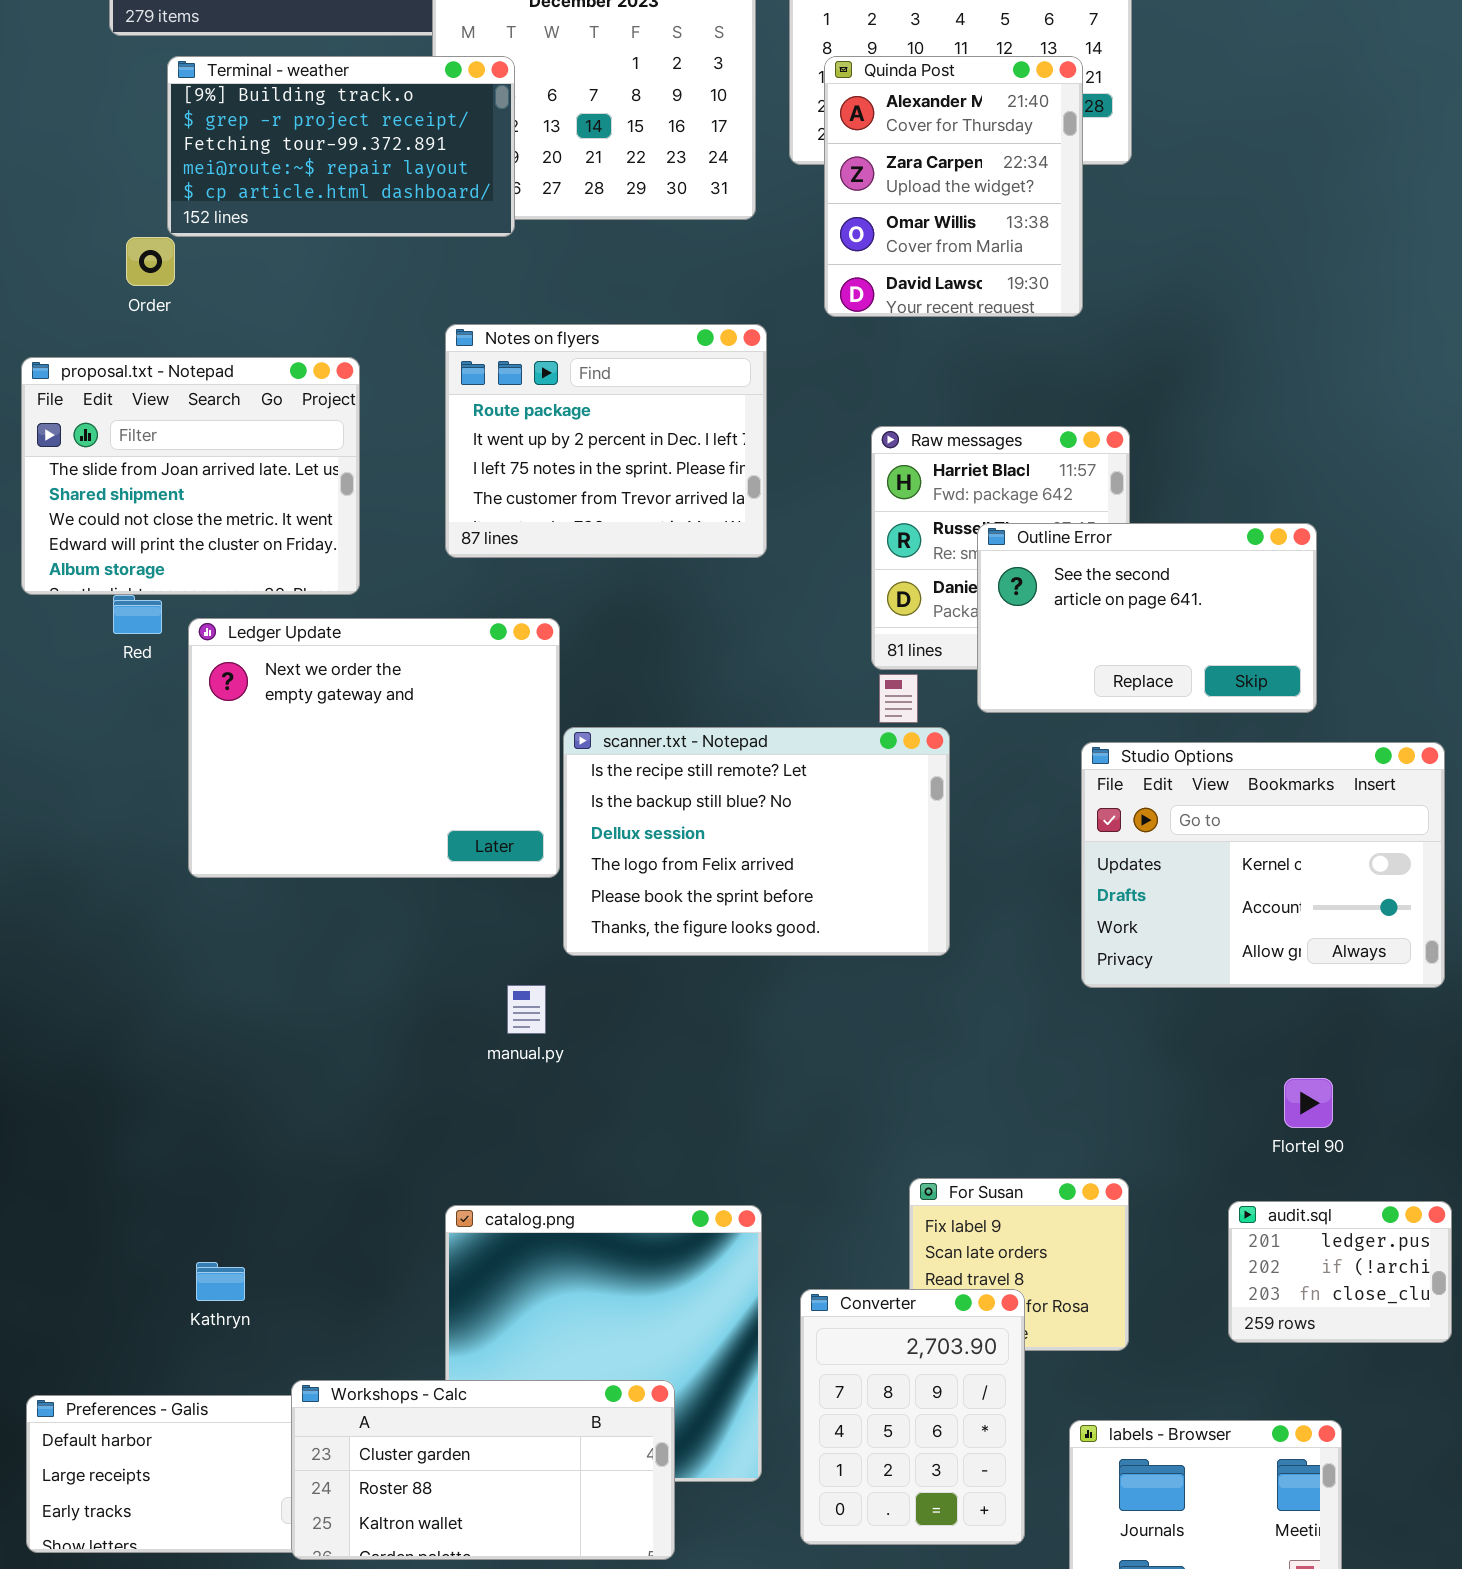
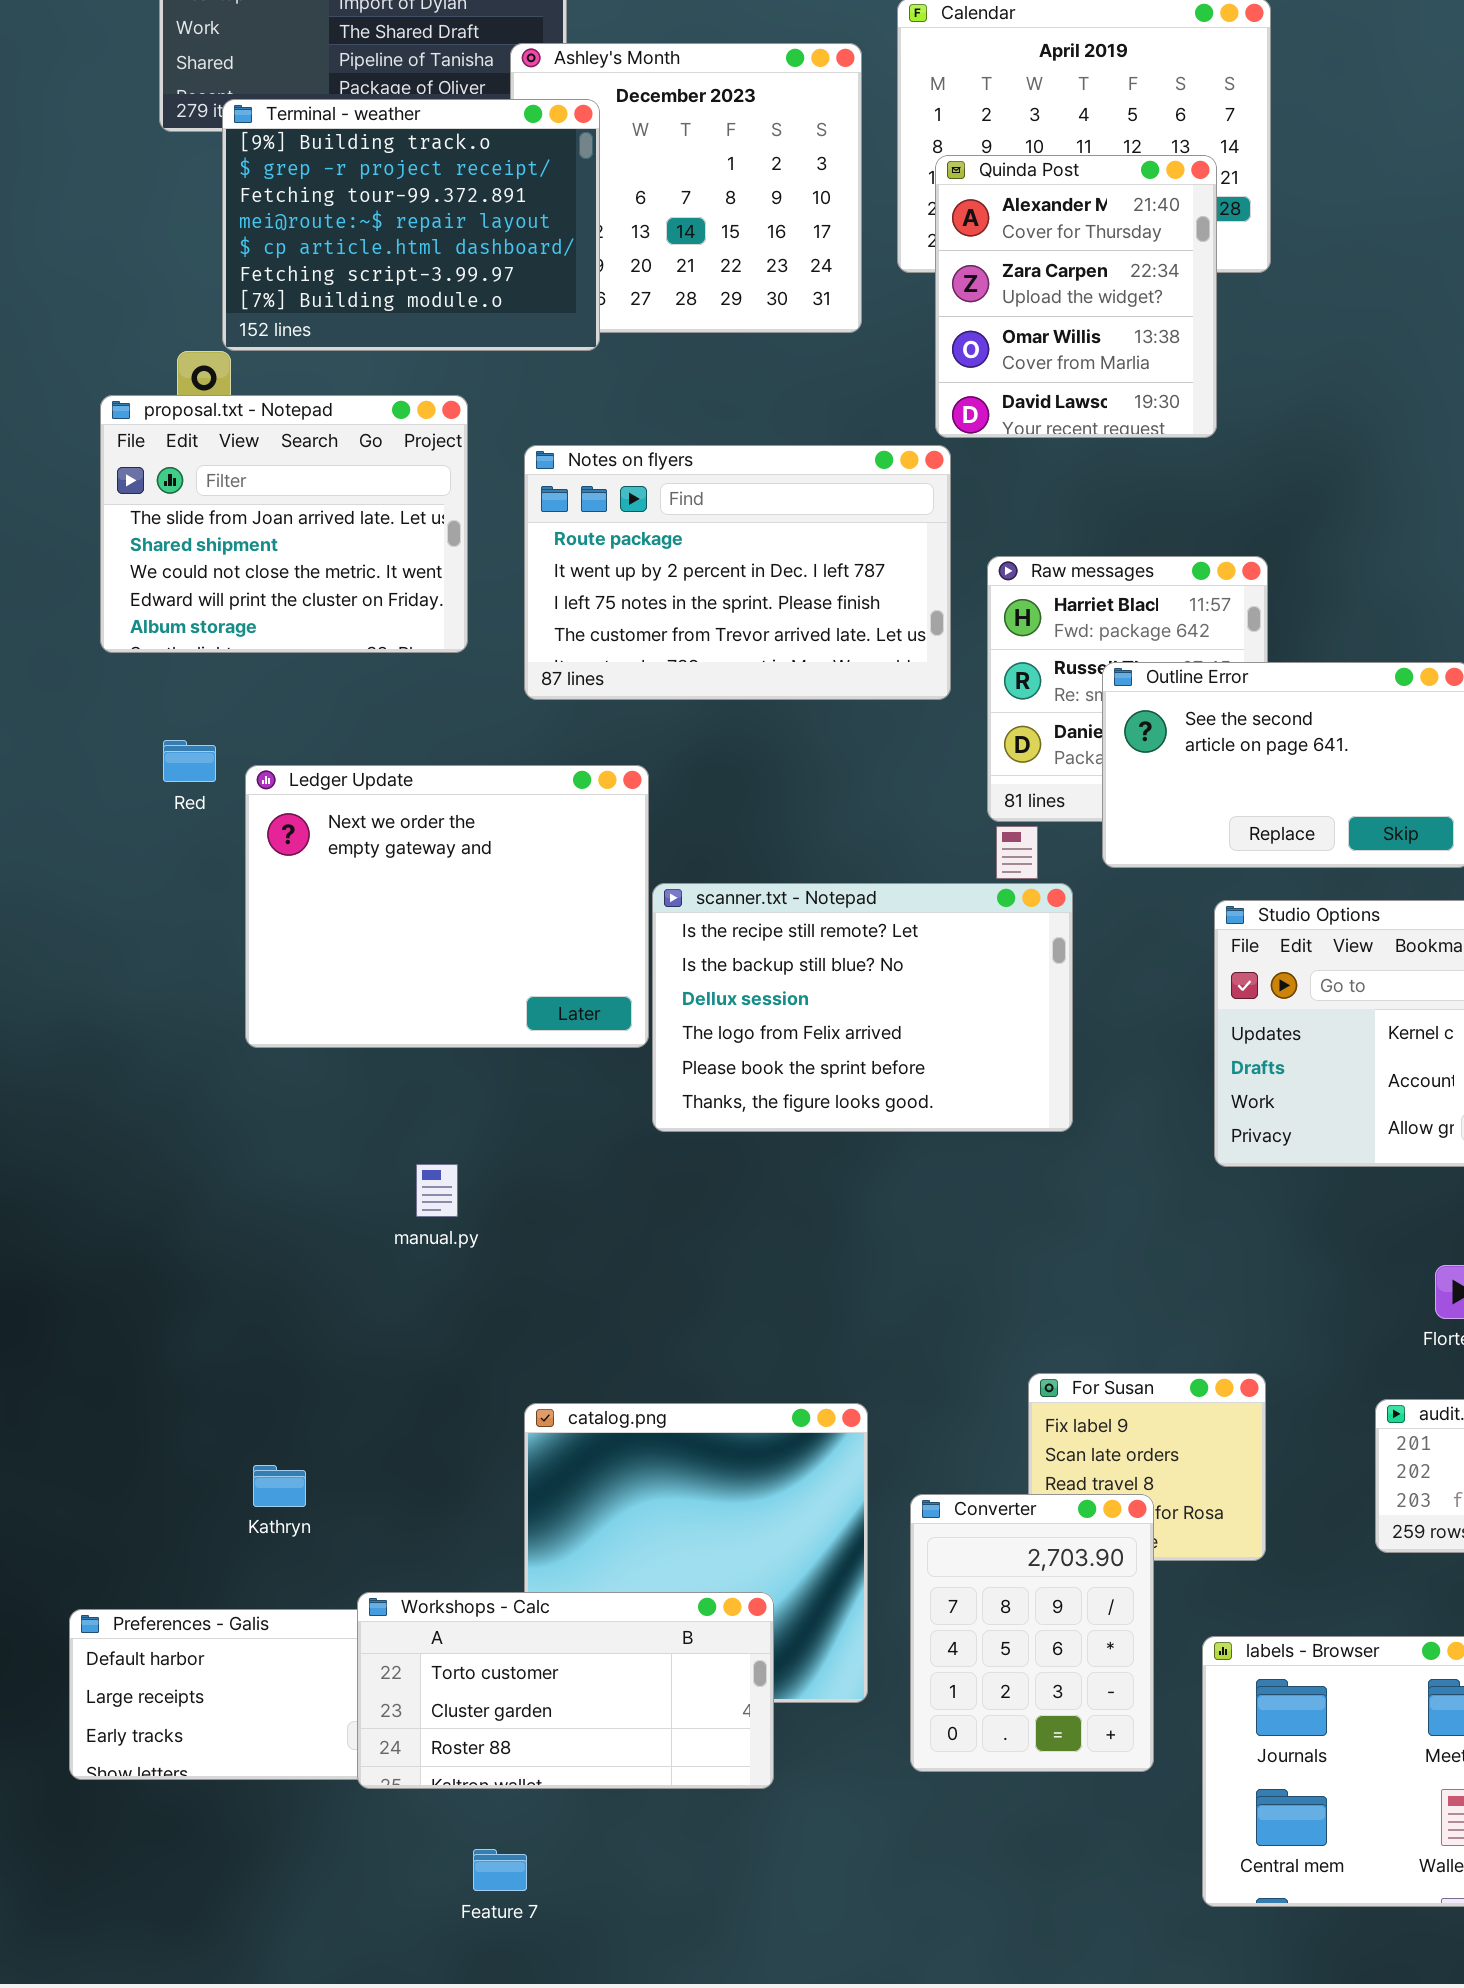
Terminal - weather: [167,56,515,237] -> [222,99,600,351], resized
Notes on flyers: [445,324,767,558] -> [524,445,951,700], resized
proposal.txt - Notepad: [21,357,360,595] -> [100,395,468,653], moved
manual.py: [507,985,546,1034] -> [416,1164,458,1217], moved
Workshops - Calc: [291,1380,675,1560] -> [357,1592,774,1789], scrolled up 1 row

